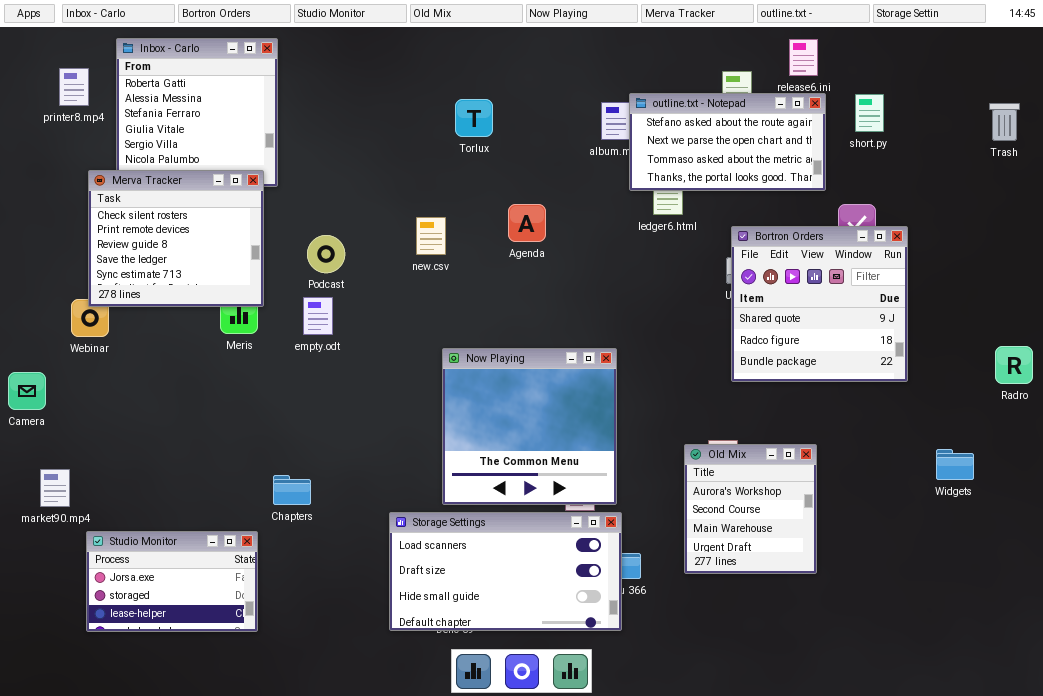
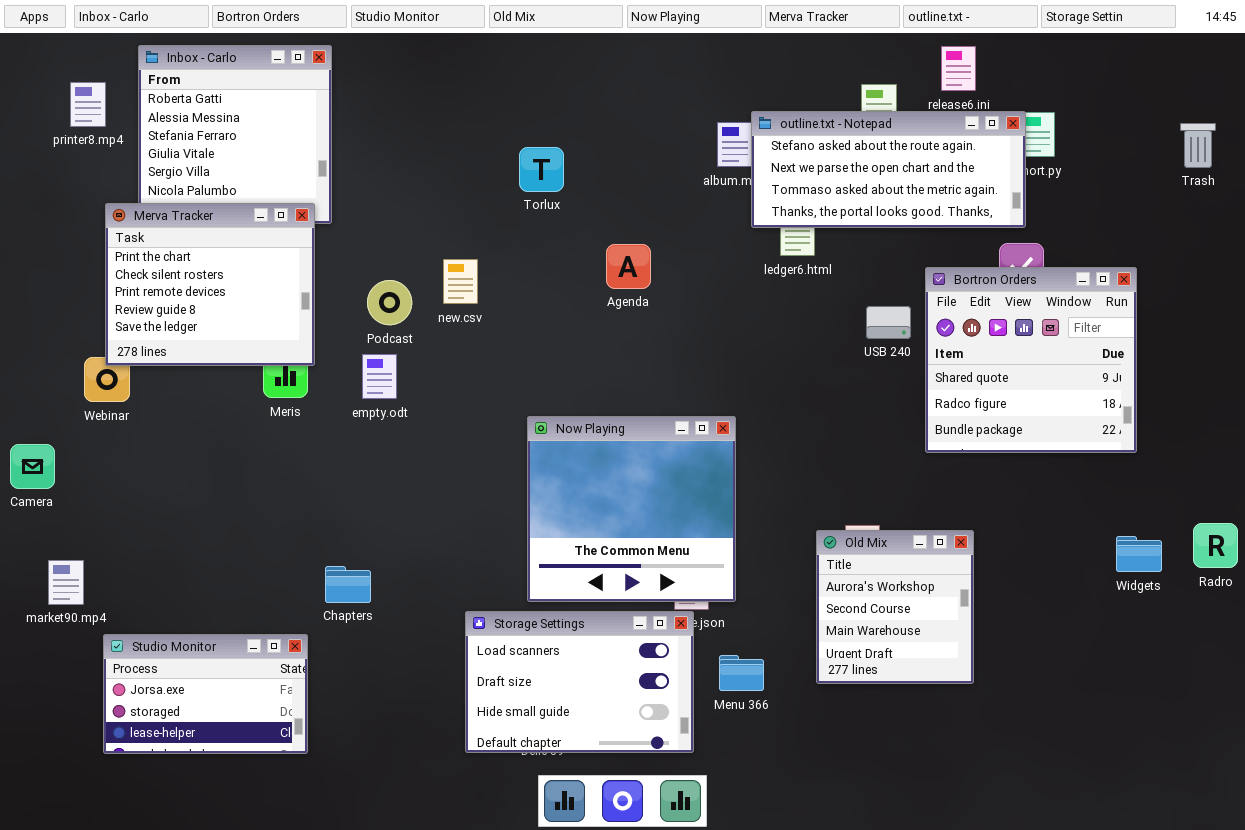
outline.txt - Notepad: [629,93,826,191] -> [751,111,1026,228], resized
Torlux: [455,99,493,137] -> [519,147,564,192], moved
Merva Tracker: [88,170,264,307] -> [105,203,315,366], scrolled up 1 row
new.csv: [416,217,446,255] -> [443,259,478,304], moved
Bortron Orders: [731,226,908,382] -> [925,267,1137,453], moved
Radro: [995,346,1033,384] -> [1193,523,1238,568], moved
Storage Settings: [389,512,622,631] -> [465,611,694,753], resized

